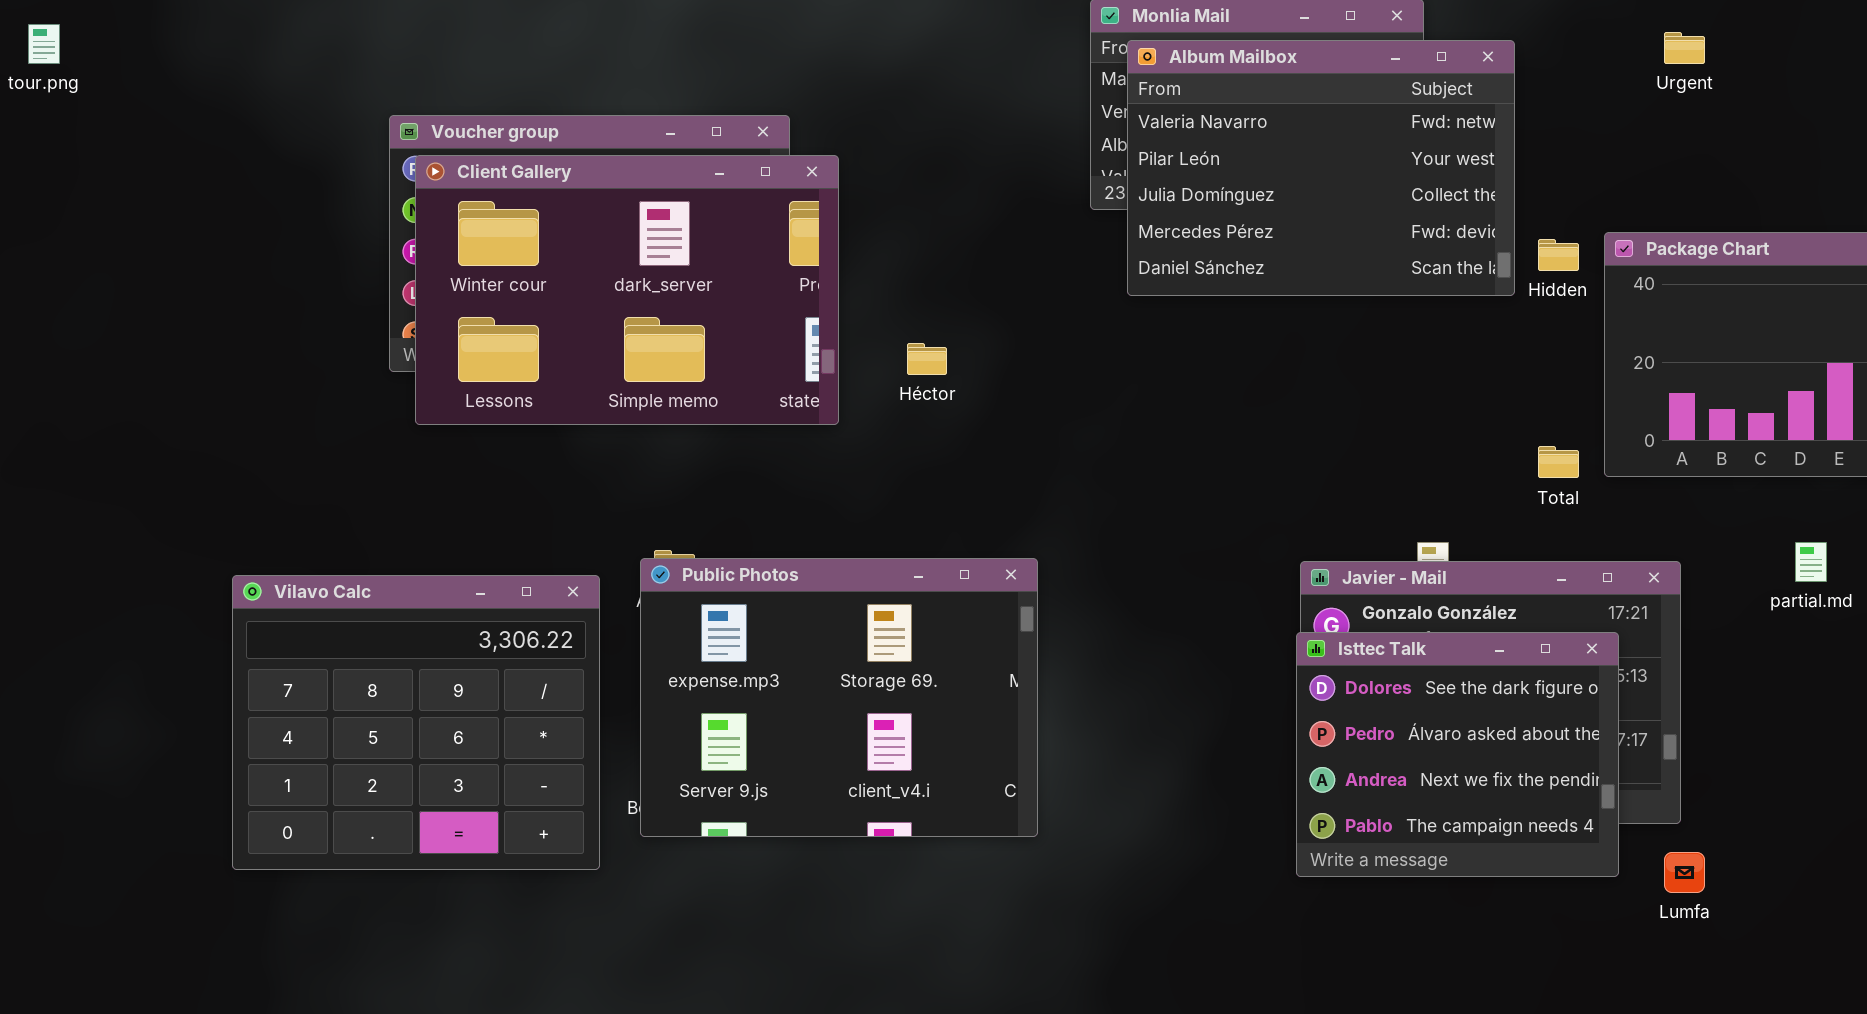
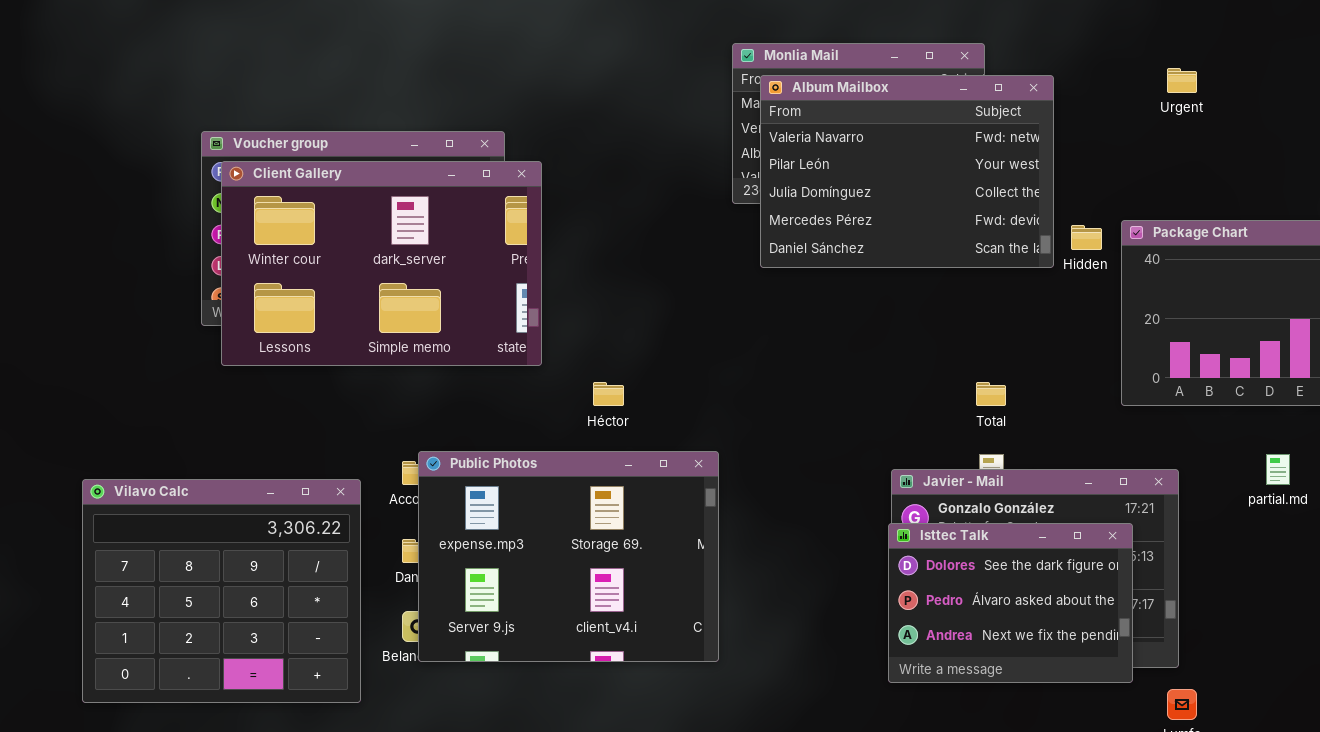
Héctor: [907,343,947,375] -> [593,382,624,406], moved
Total: [1538,446,1579,478] -> [976,382,1006,406], moved
Public Photos: [640,558,1038,837] -> [418,451,719,662], moved
Isttec Talk: [1296,632,1619,877] -> [888,523,1133,683], resized

